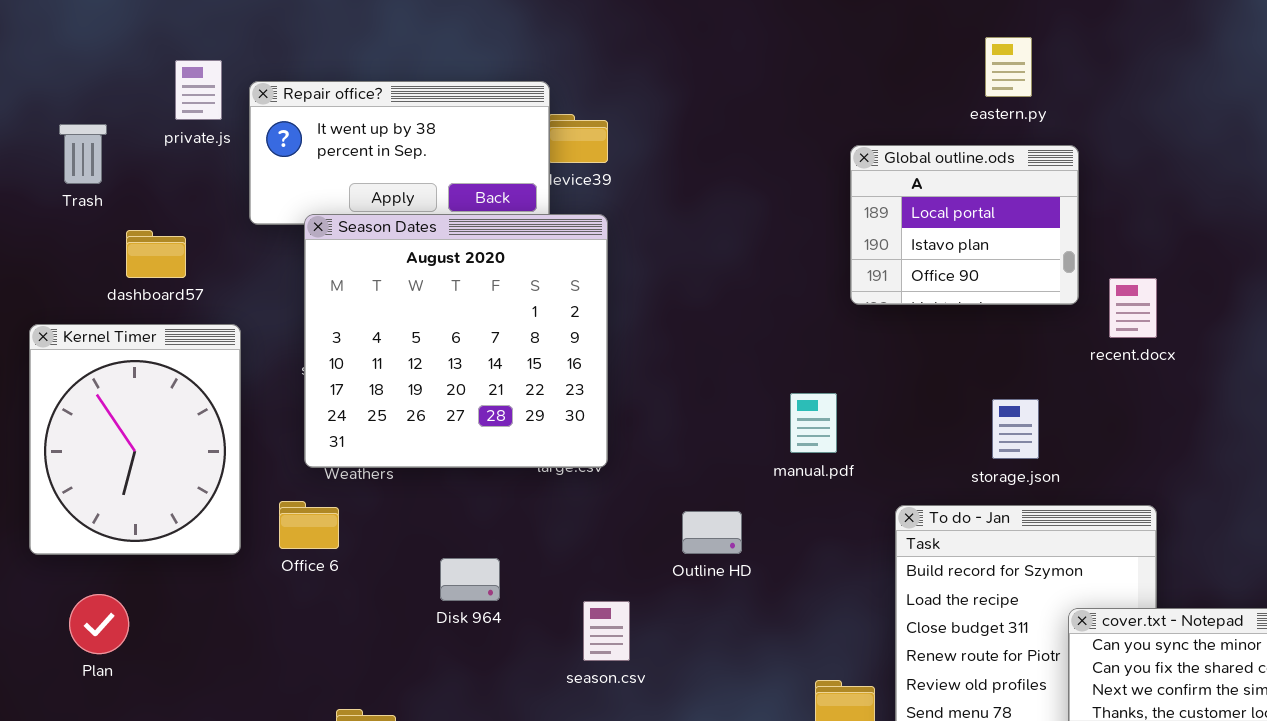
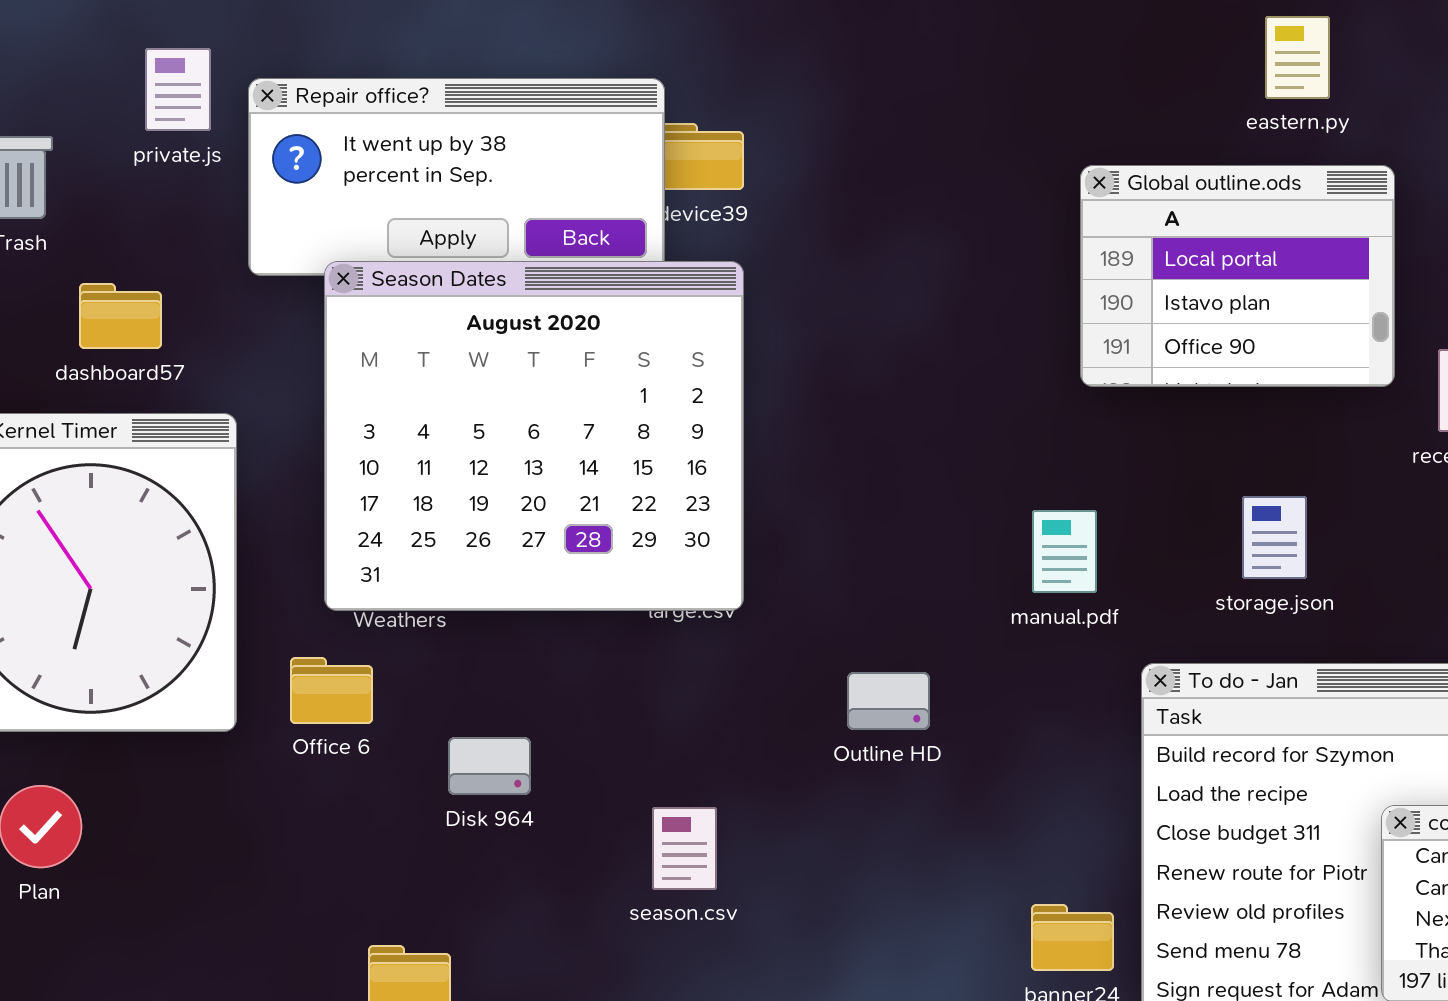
manual.pdf: [790,393,837,453] -> [1032,510,1097,593], moved
storage.json: [992,399,1039,459] -> [1242,496,1307,579], moved
Disk 964: [440,558,500,601] -> [448,737,531,795], moved
season.csv: [583,601,630,661] -> [652,807,717,890], moved

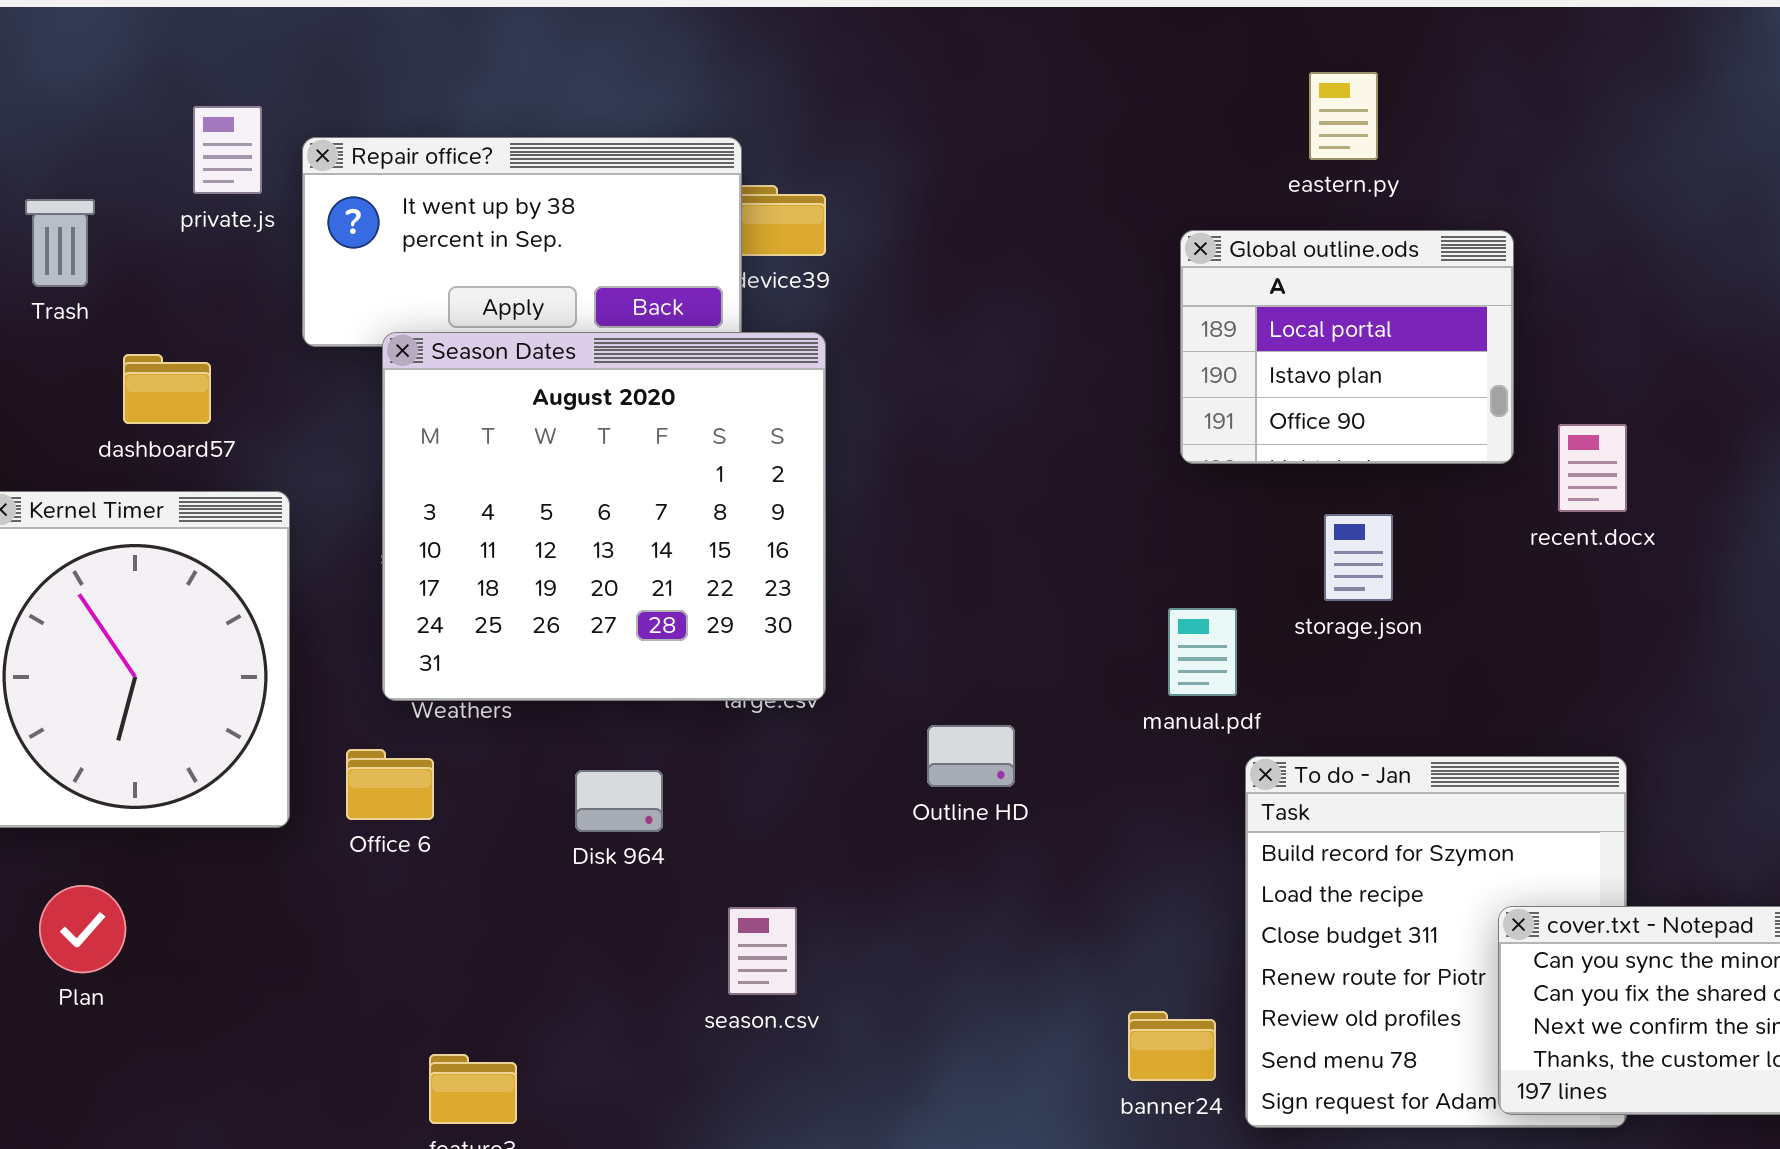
eastern.py: [1265,16,1330,99] -> [1309,72,1378,160], moved
storage.json: [1242,496,1307,579] -> [1324,514,1393,601], moved
manual.pdf: [1032,510,1097,593] -> [1168,608,1237,696], moved
Outline HD: [847,672,930,730] -> [927,725,1015,787], moved
Disk 964: [448,737,531,795] -> [575,770,663,832], moved

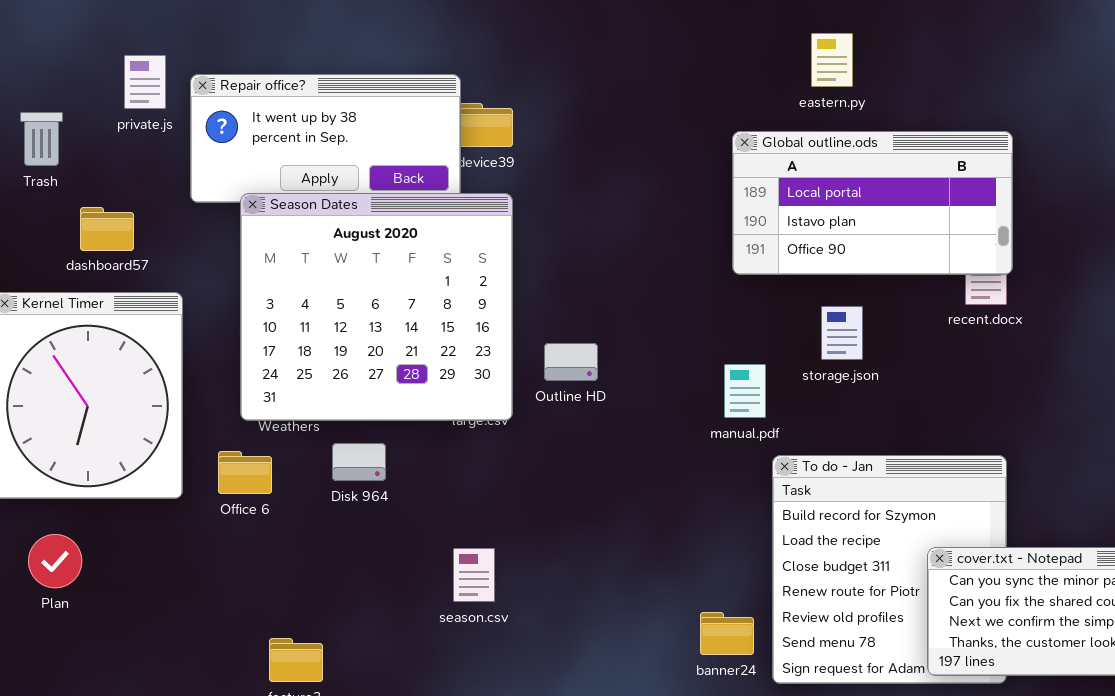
Global outline.ods: [1180,230,1514,464] -> [732,131,1013,275], resized
Outline HD: [927,725,1015,787] -> [544,343,598,381], moved
Disk 964: [575,770,663,832] -> [332,443,386,481], moved

